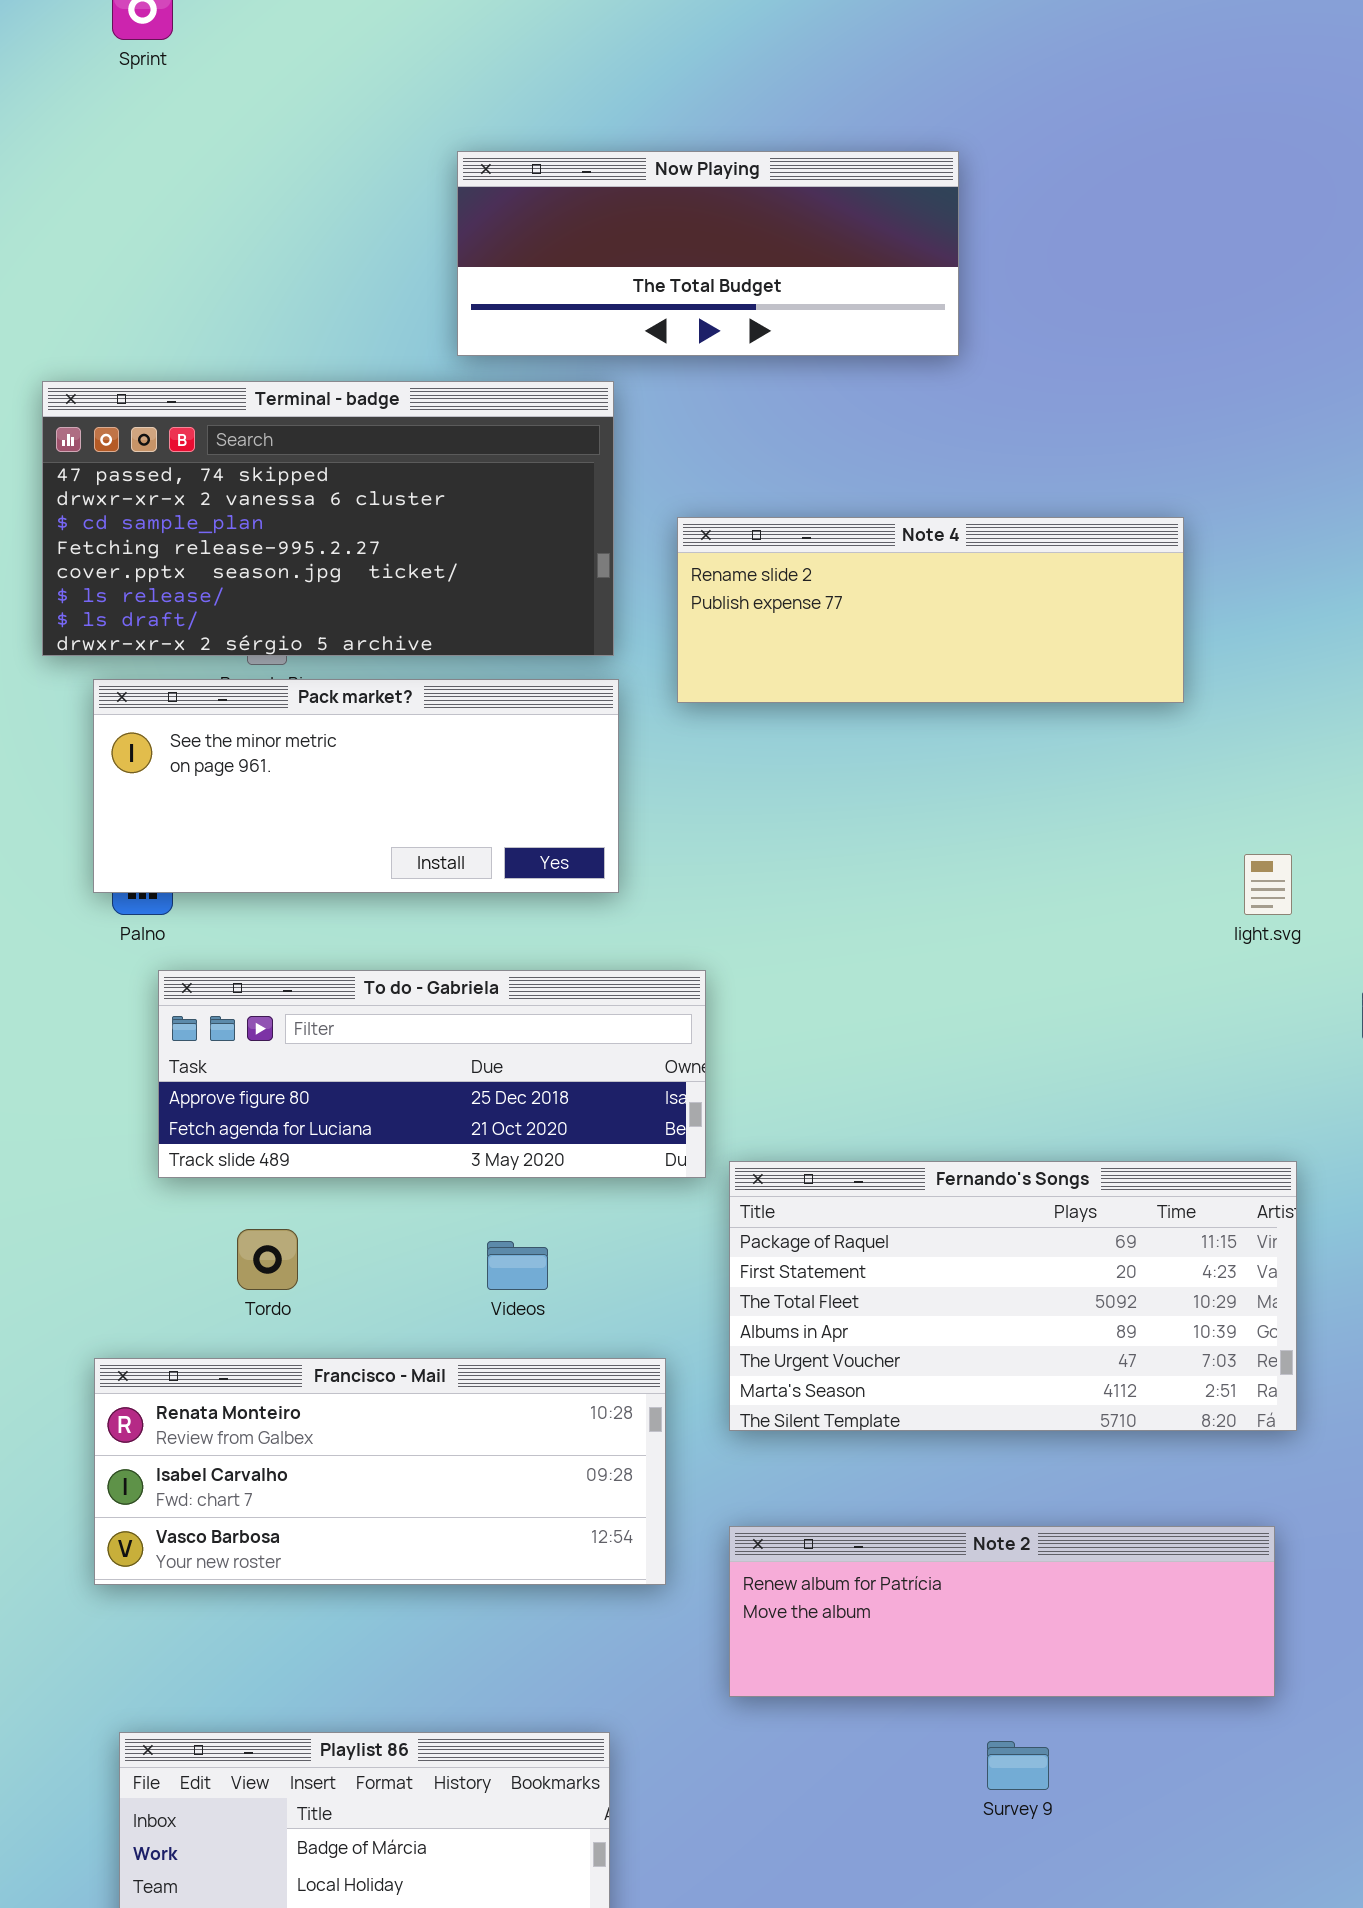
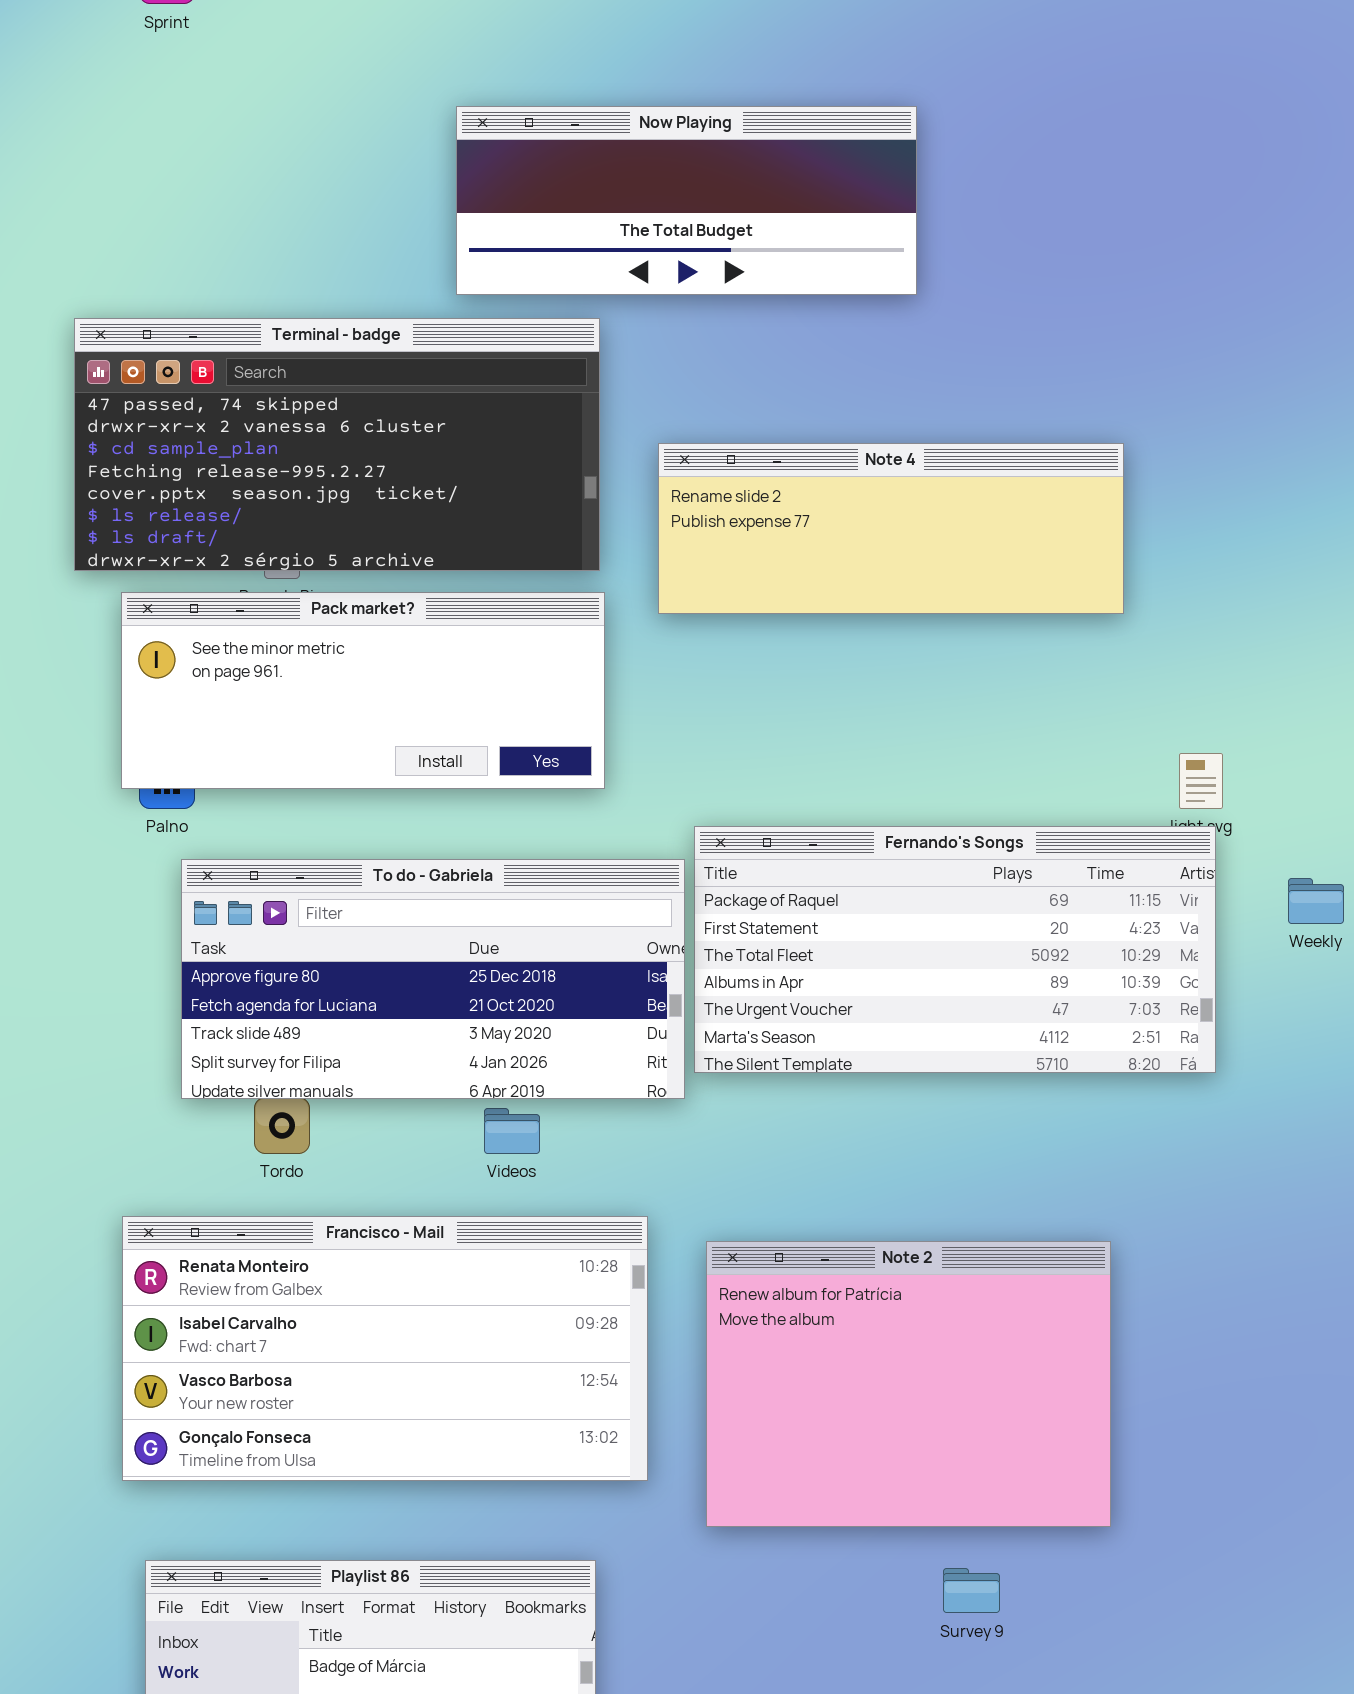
To do - Gabriela: [158,970,706,1178] -> [181,859,685,1099], resized
Fernando's Songs: [729,1161,1297,1431] -> [694,826,1216,1073], moved
Francisco - Mail: [94,1358,666,1585] -> [122,1216,648,1481], resized
Note 2: [729,1526,1275,1697] -> [706,1241,1111,1527], resized

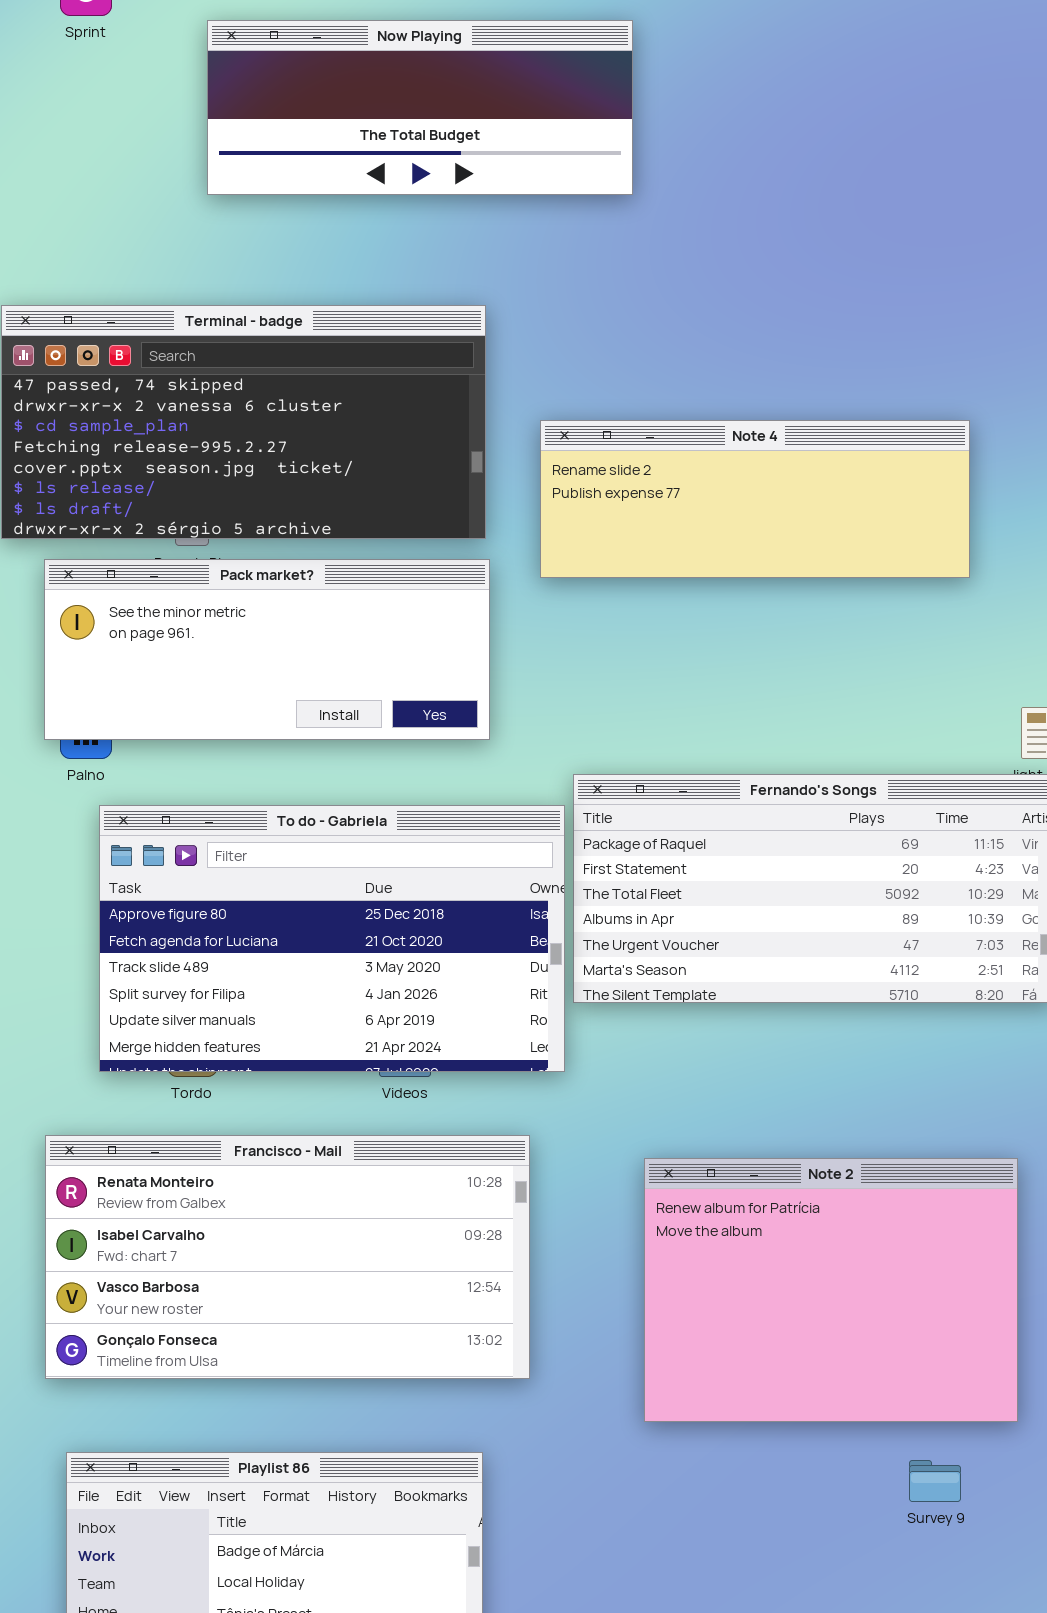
Now Playing: [456,106,917,295] -> [207,20,633,195], moved
To do - Gabriela: [181,859,685,1099] -> [99,805,565,1072], resized
Note 2: [706,1241,1111,1527] -> [644,1158,1018,1422], moved
Survey 9: [943,1568,1000,1613] -> [909,1460,961,1502], moved

